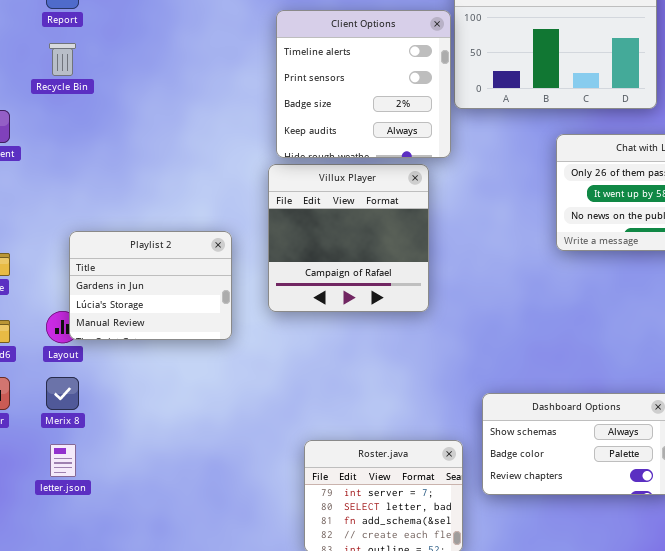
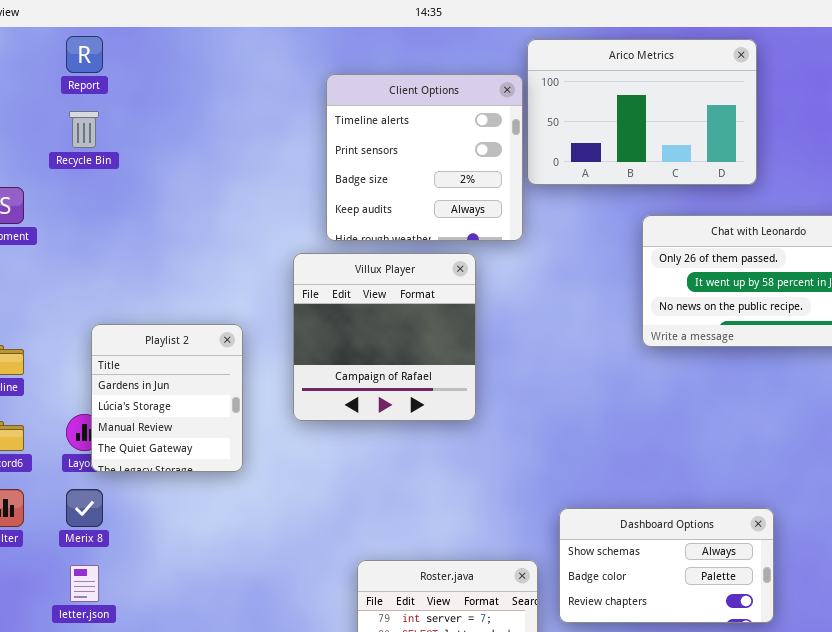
Villux Player: [268,164,429,312] -> [293,253,476,421], moved
Playlist 2: [69,231,232,340] -> [91,324,243,472], resized

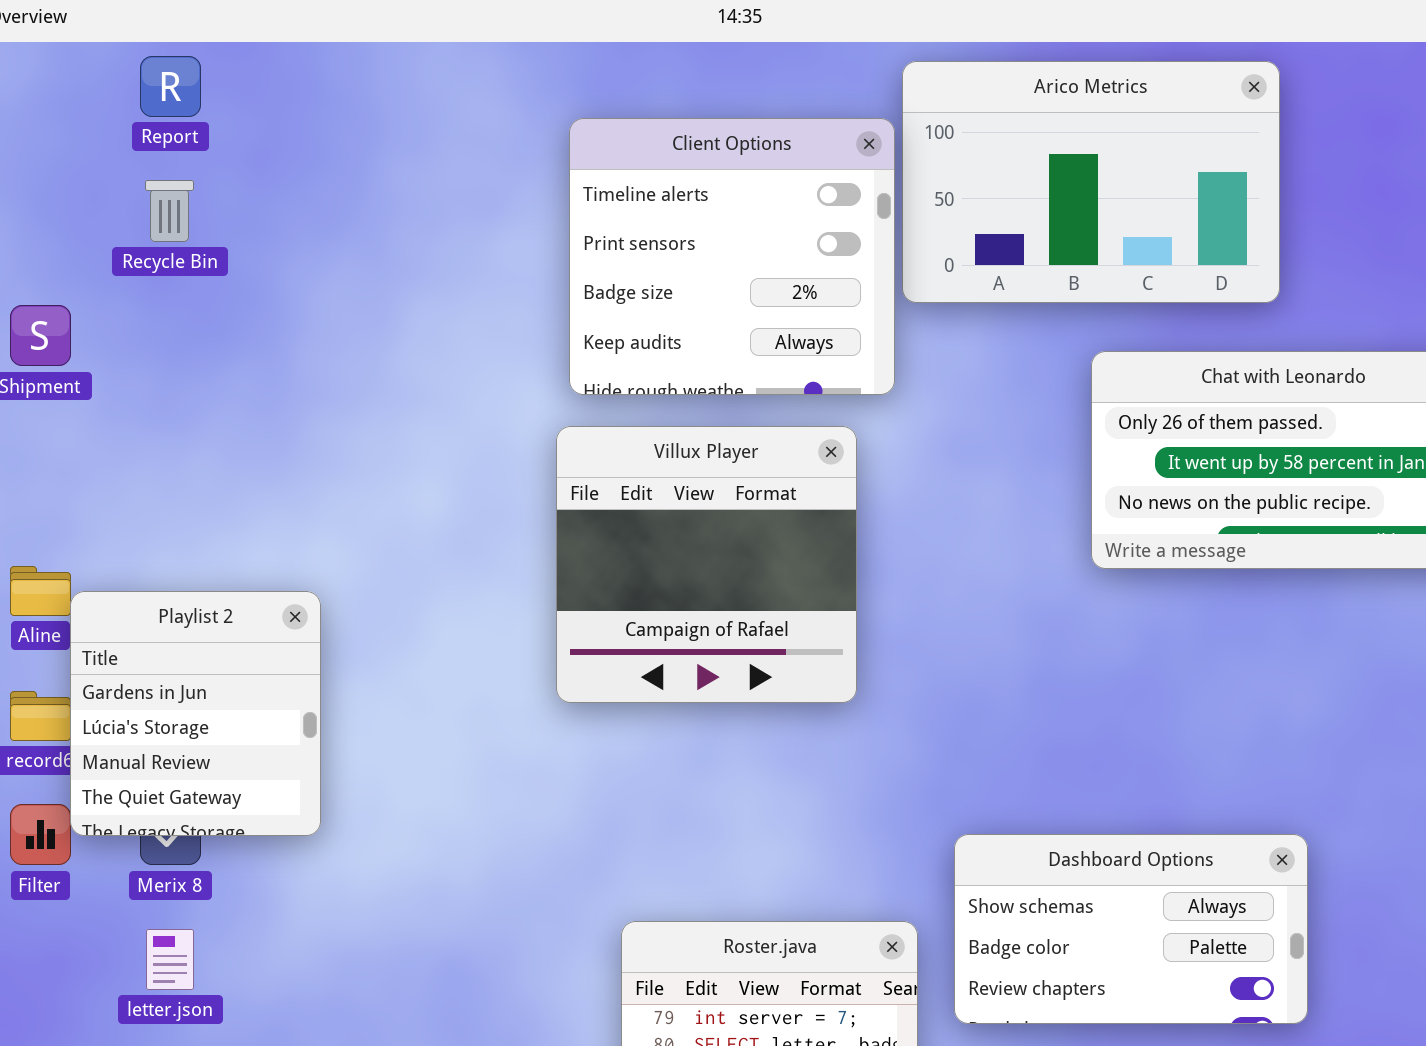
Villux Player: [293,253,476,421] -> [556,426,857,703], moved
Playlist 2: [91,324,243,472] -> [70,591,321,836], moved

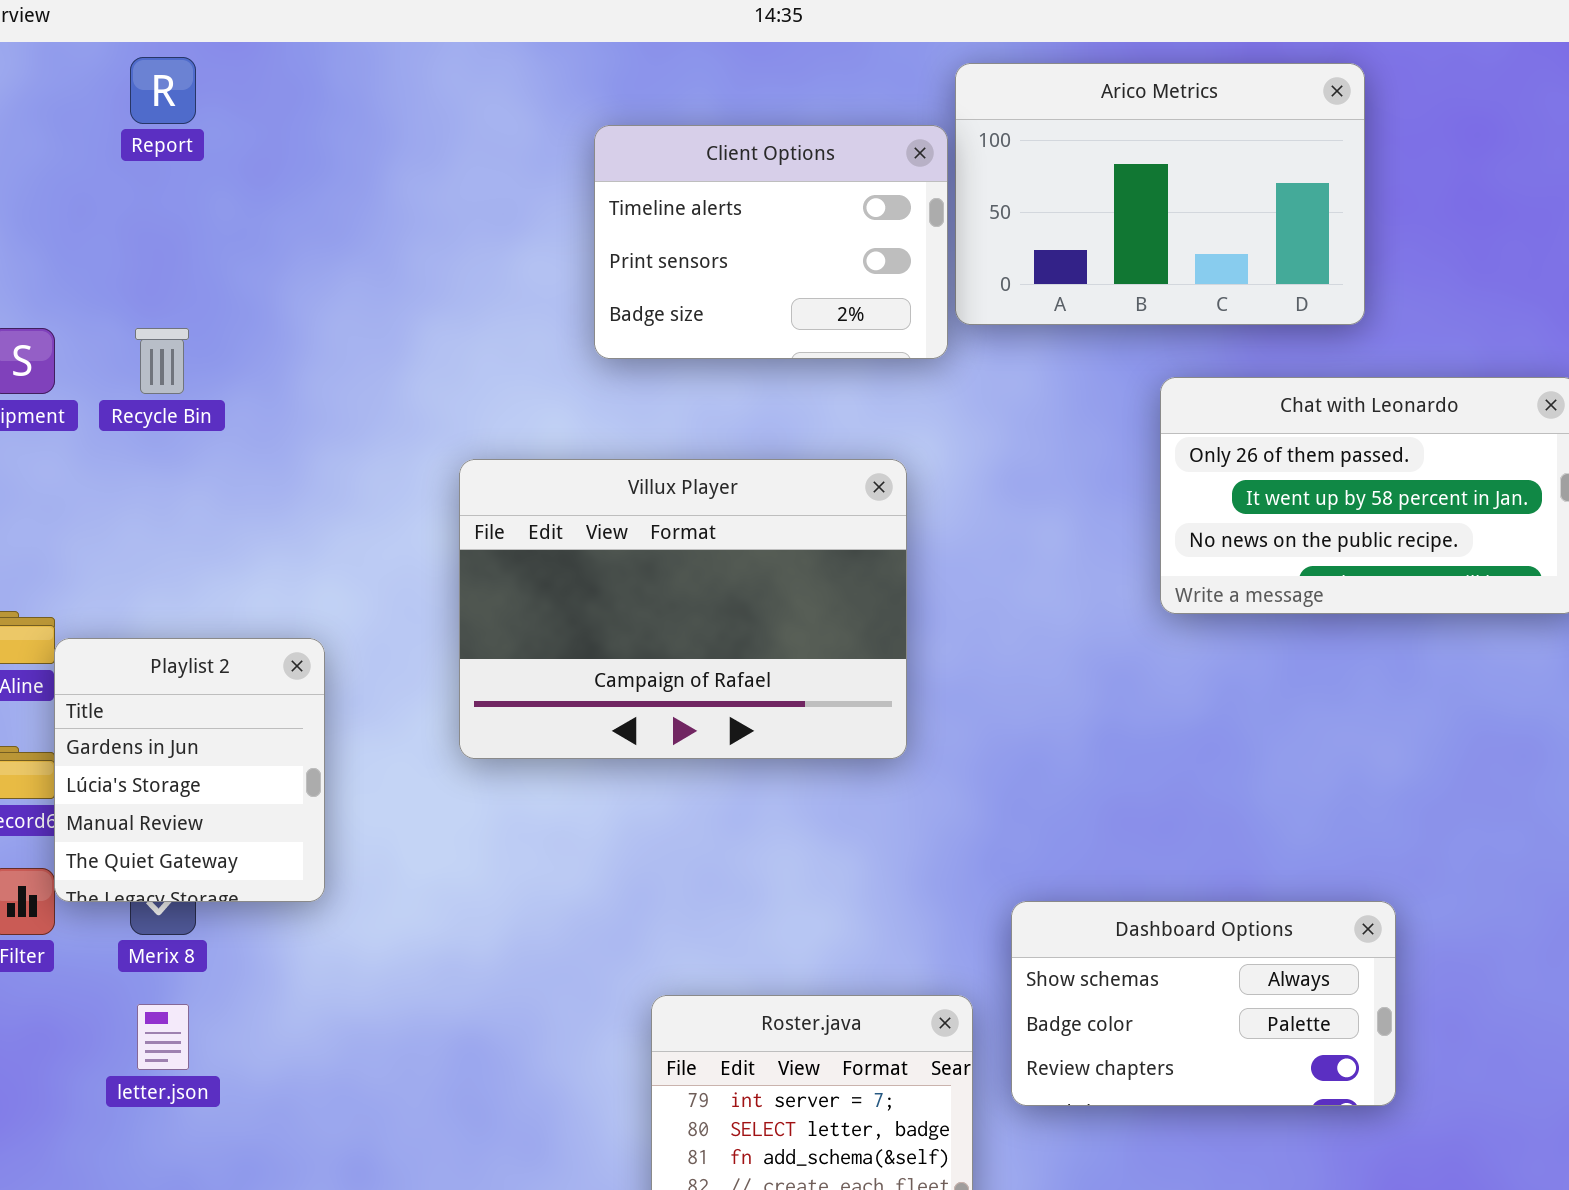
Client Options: [569,118,895,395] -> [594,125,948,359], resized
Recycle Bin: [145,180,194,242] -> [135,328,189,394], moved
Villux Player: [556,426,857,703] -> [459,459,907,759], resized

